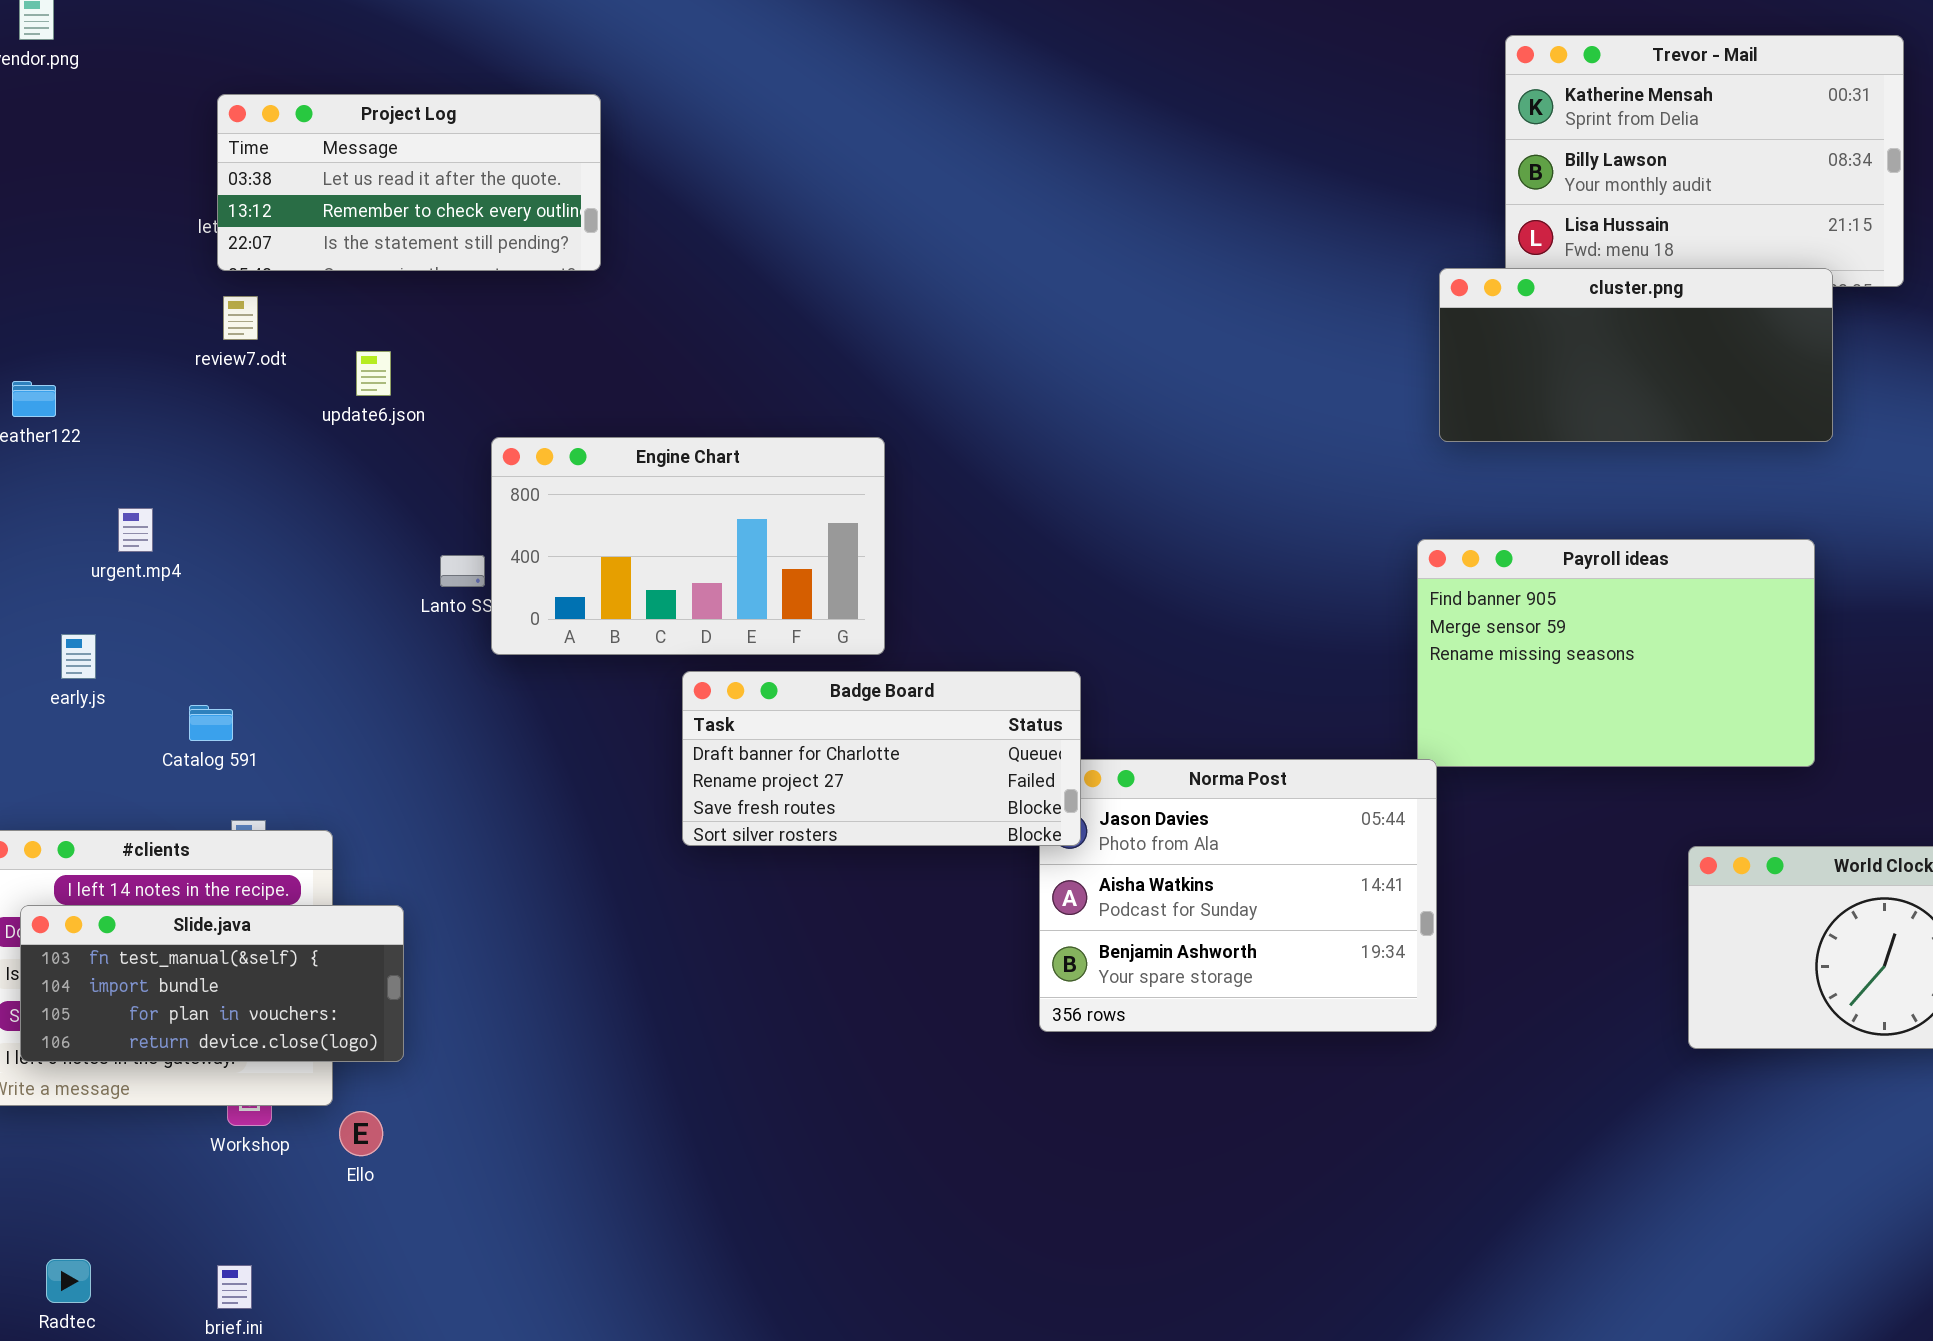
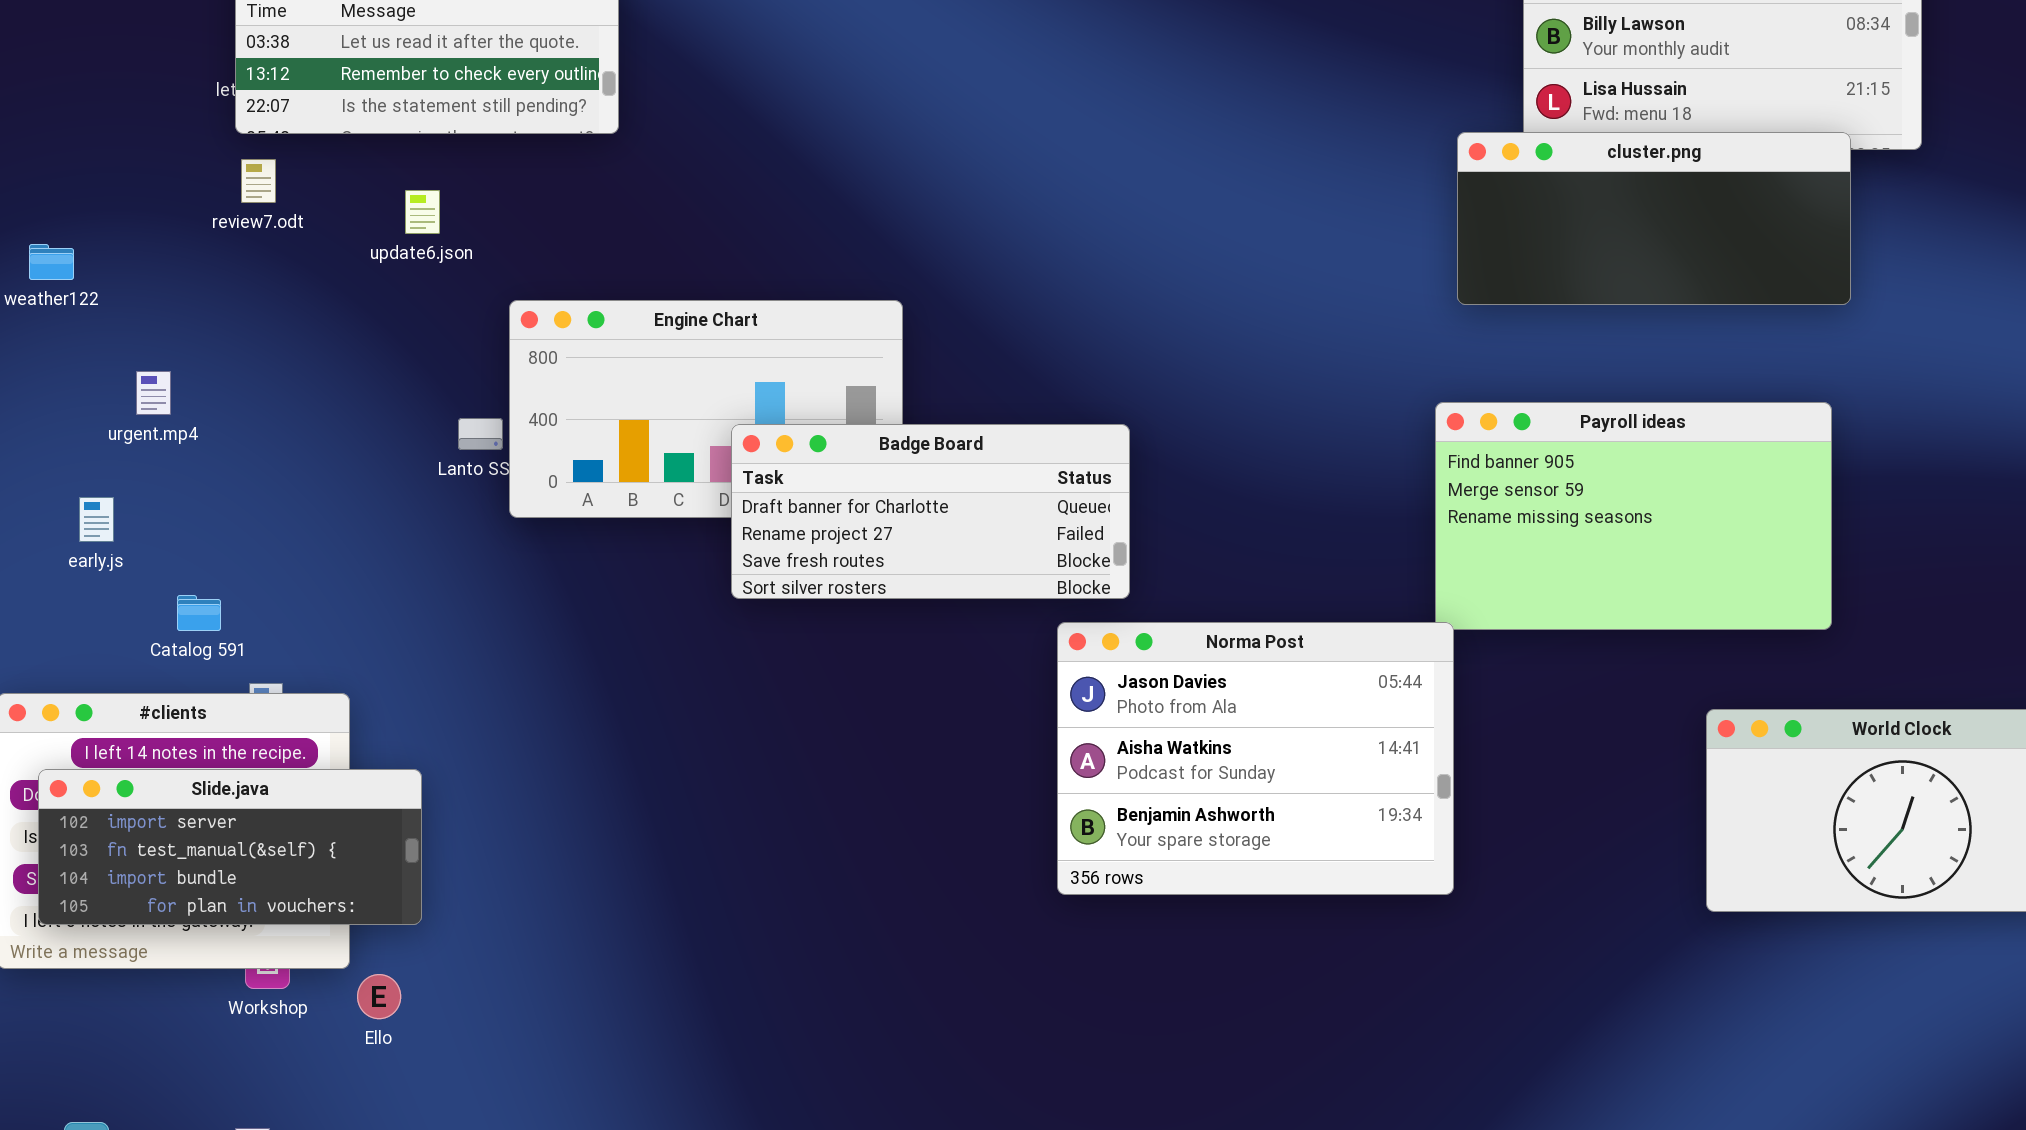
update6.json: [356,351,391,396] -> [405,190,440,234], moved
Badge Board: [682,671,1081,846] -> [731,424,1130,599], moved
Catalog 591: [189,705,233,741] -> [177,595,221,631], moved
Slide.java: [20,905,404,1062] -> [38,769,422,925], scrolled up 1 row

